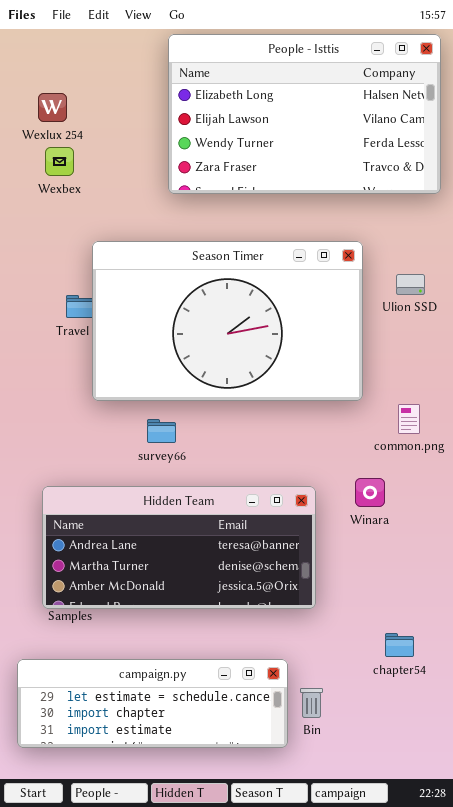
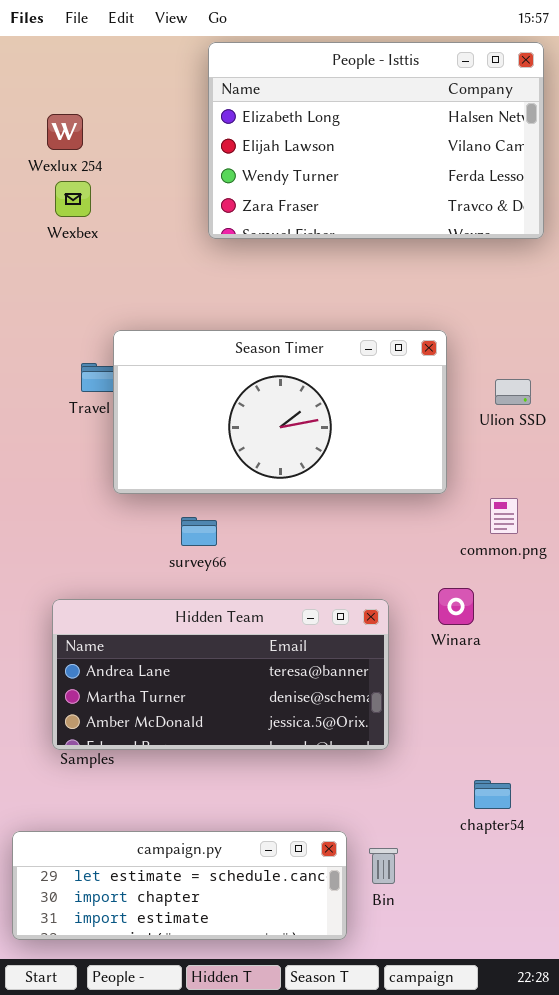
Season Timer: [92,241,363,401] -> [113,330,447,494], resized
Ulion SSD: [396,274,425,295] -> [495,379,531,405], moved
campaign.py: [17,659,288,748] -> [12,831,347,940], moved

